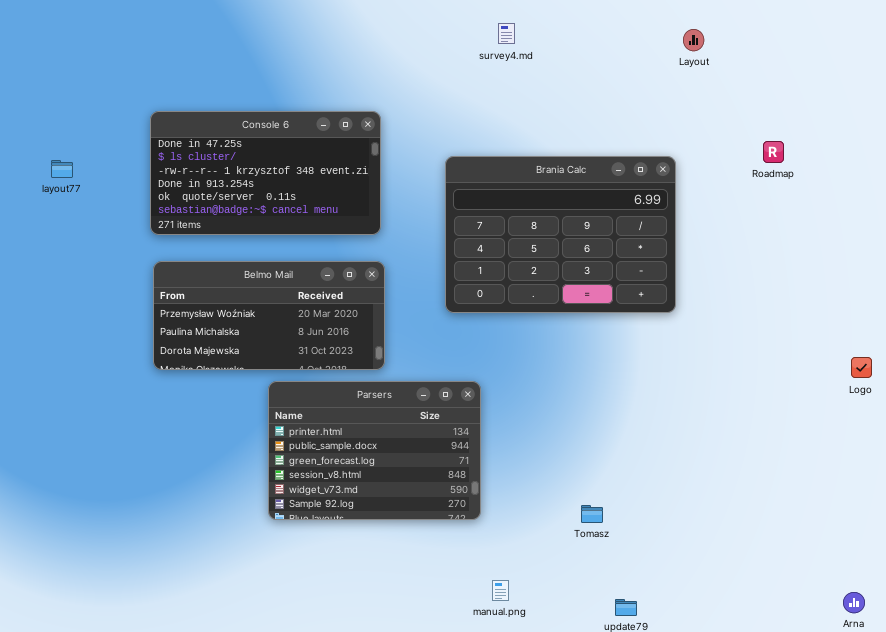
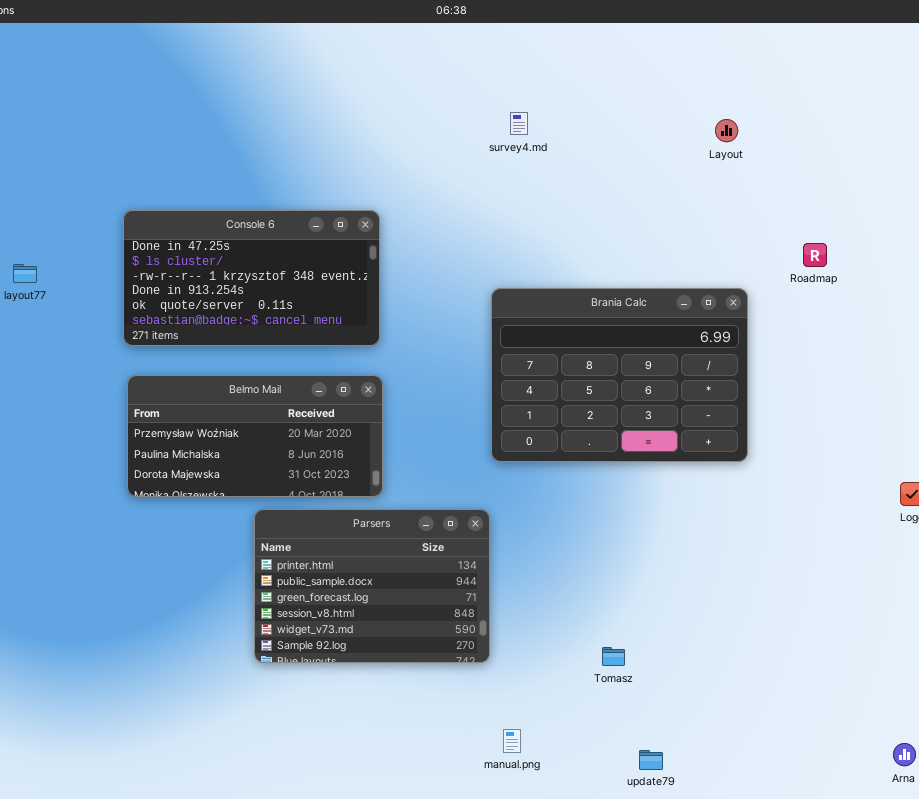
Brania Calc: [445,156,676,313] -> [491,288,748,462], moved

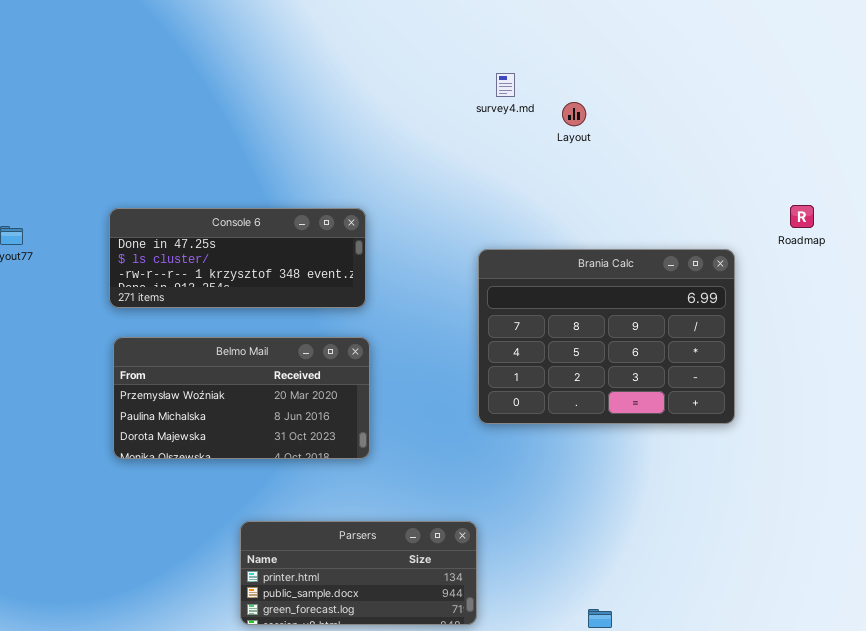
Layout: [715,119,738,142] -> [562,102,586,126], moved
Console 6: [123,210,380,346] -> [109,208,366,308], resized
Parsers: [254,509,490,663] -> [240,521,477,625], resized

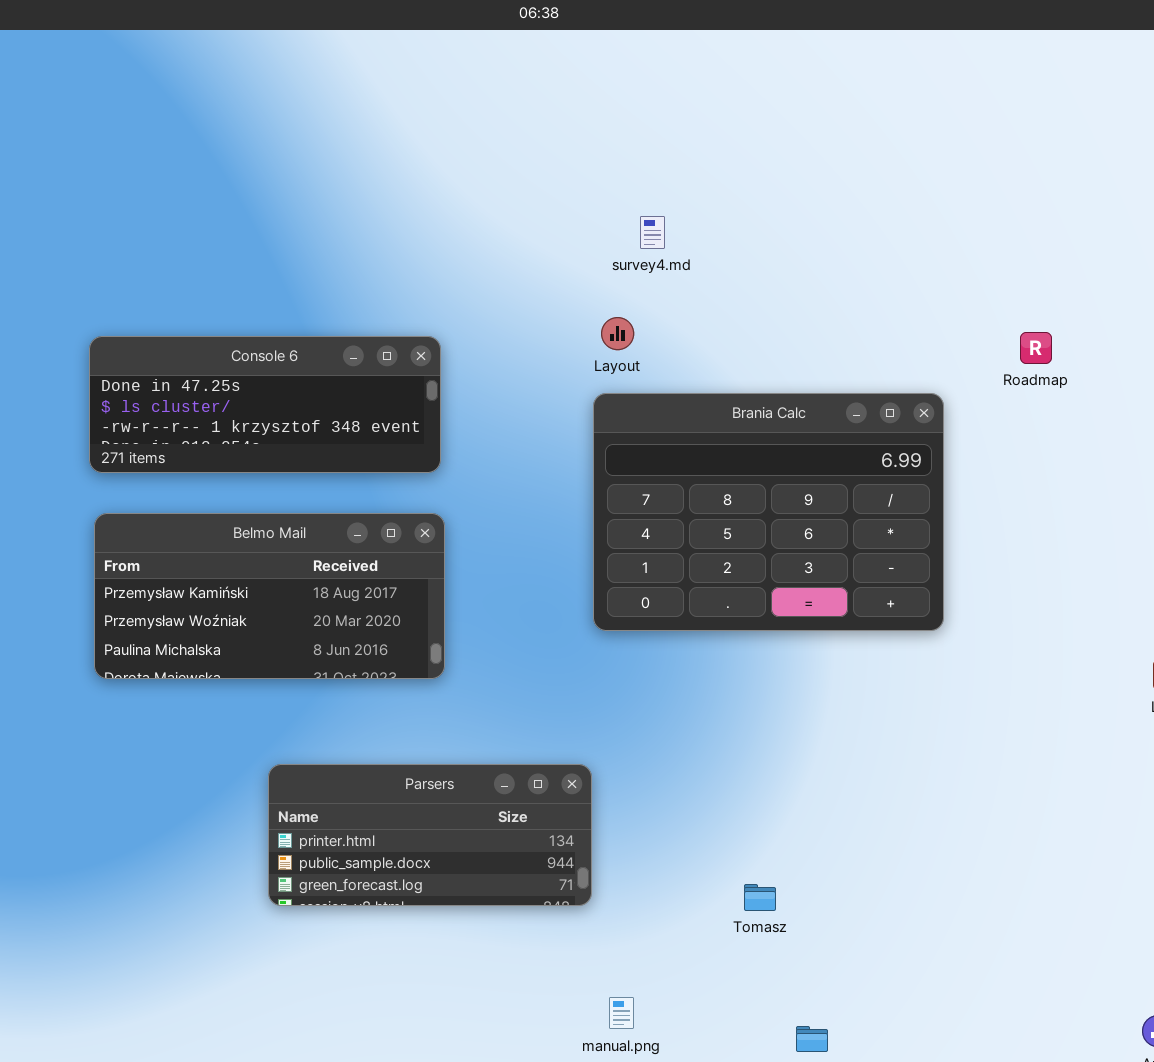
survey4.md: [496,73,515,97] -> [640,216,665,249], moved
Layout: [562,102,586,126] -> [601,317,634,350], moved
Belmo Mail: [113,337,370,459] -> [94,513,445,679], scrolled up 1 row

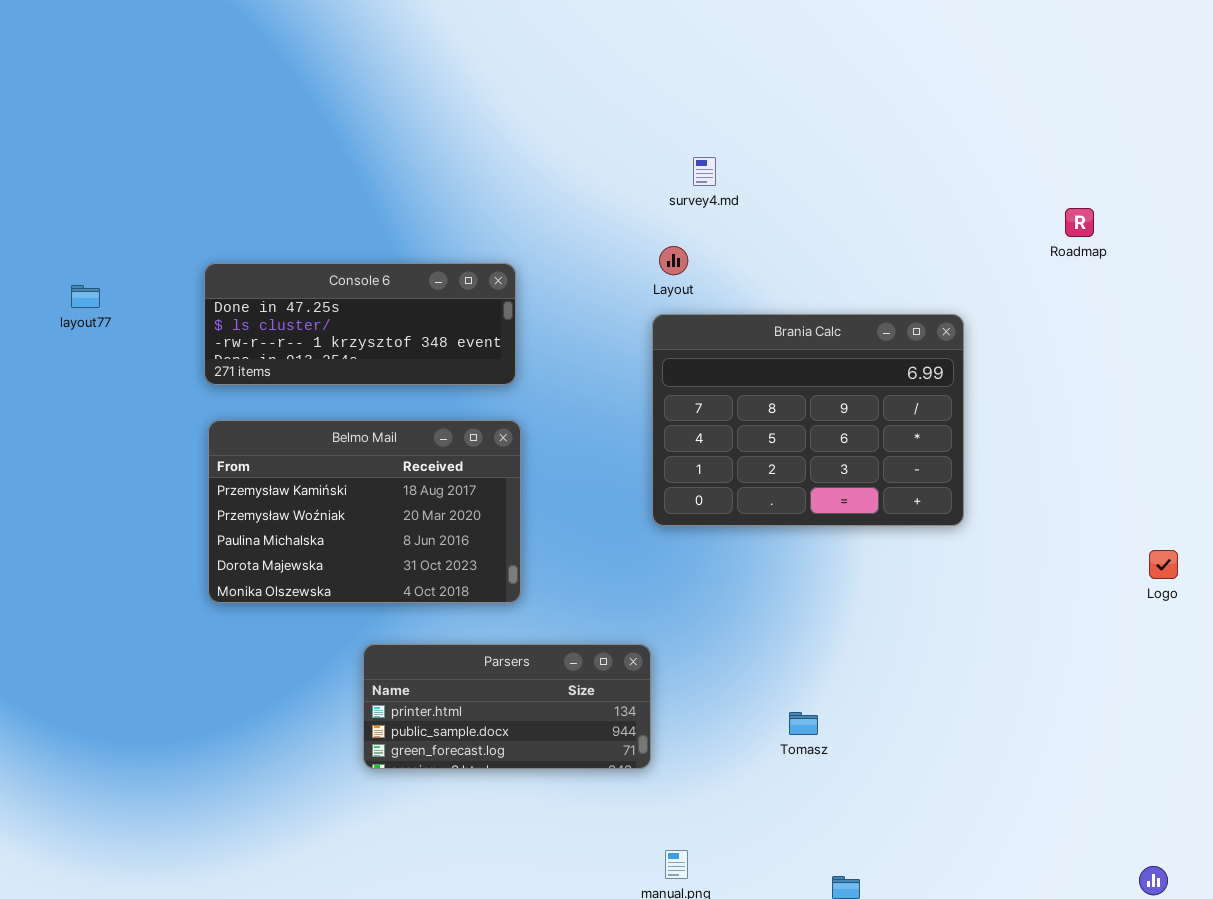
Roadmap: [1020,332,1052,364] -> [1065,208,1094,237], moved
Belmo Mail: [94,513,445,679] -> [208,420,521,603], resized
Tomasz: [744,884,776,911] -> [789,712,818,735], moved

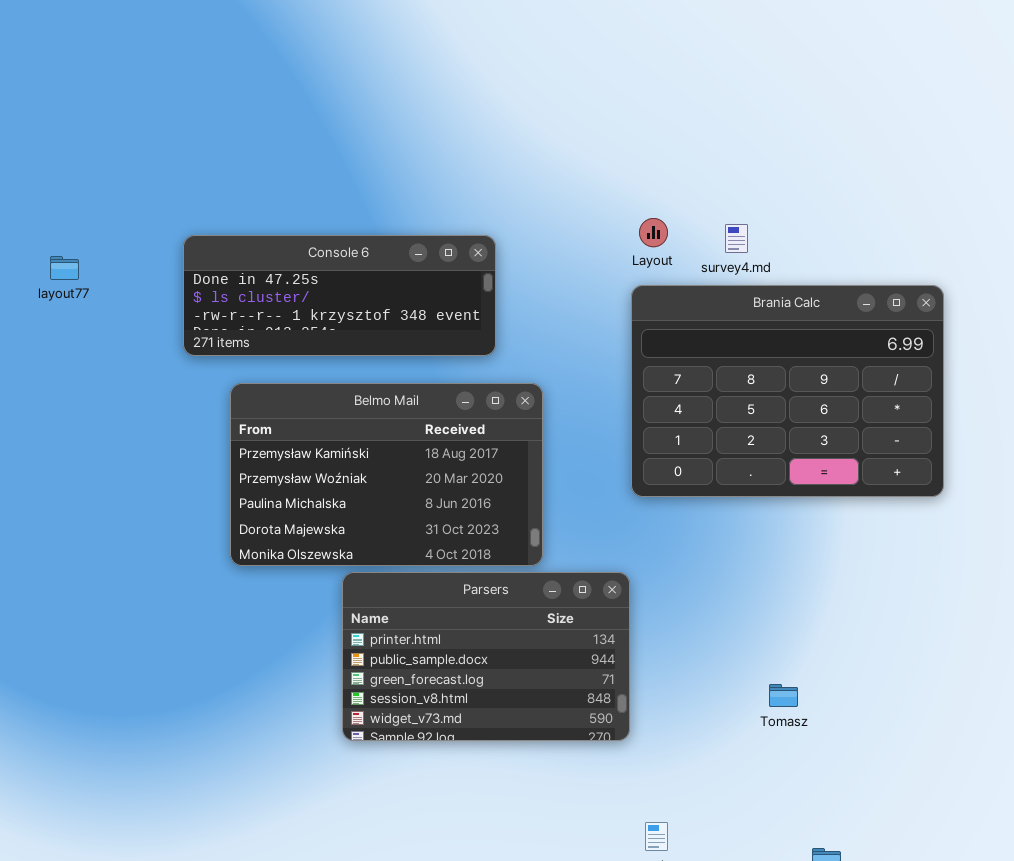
survey4.md: [693,157,716,186] -> [725,224,748,253], moved
Belmo Mail: [208,420,521,603] -> [230,383,543,566], moved
Parsers: [363,644,651,769] -> [342,572,630,741], resized

